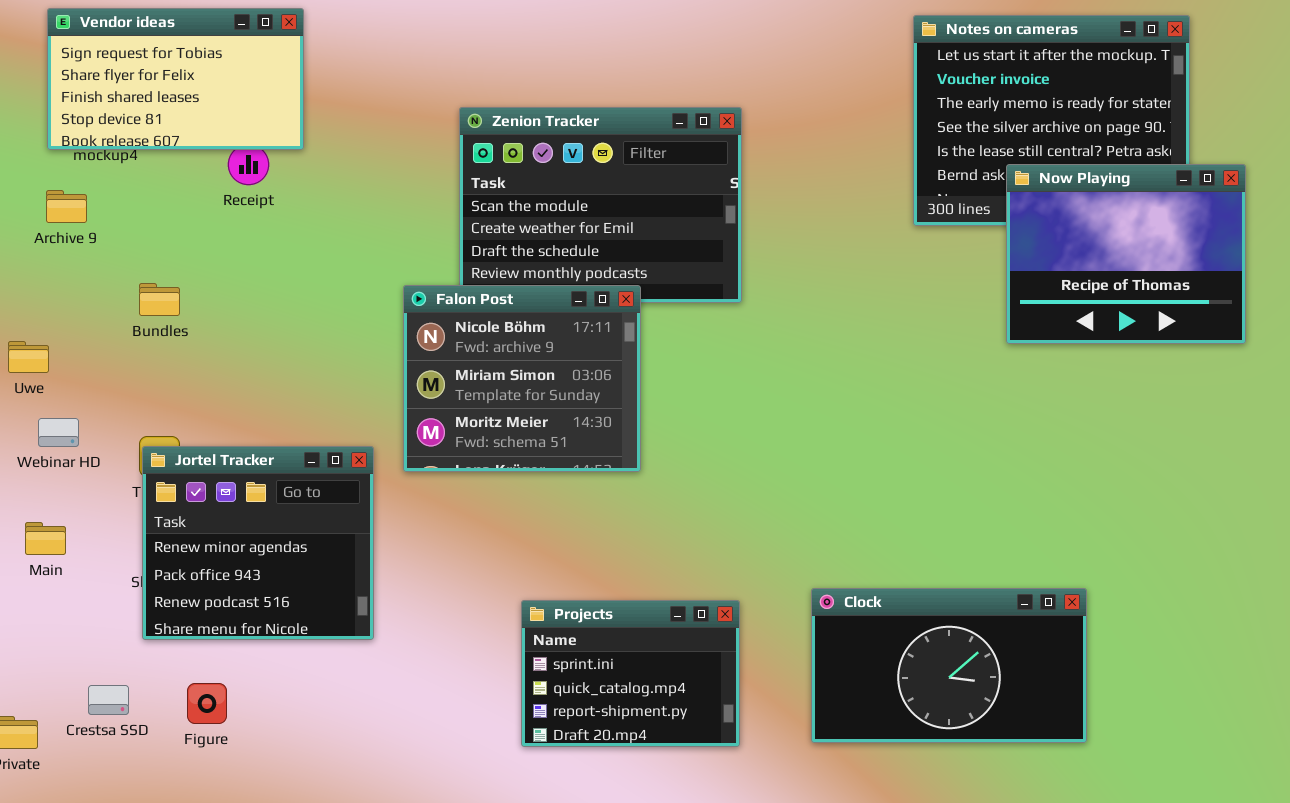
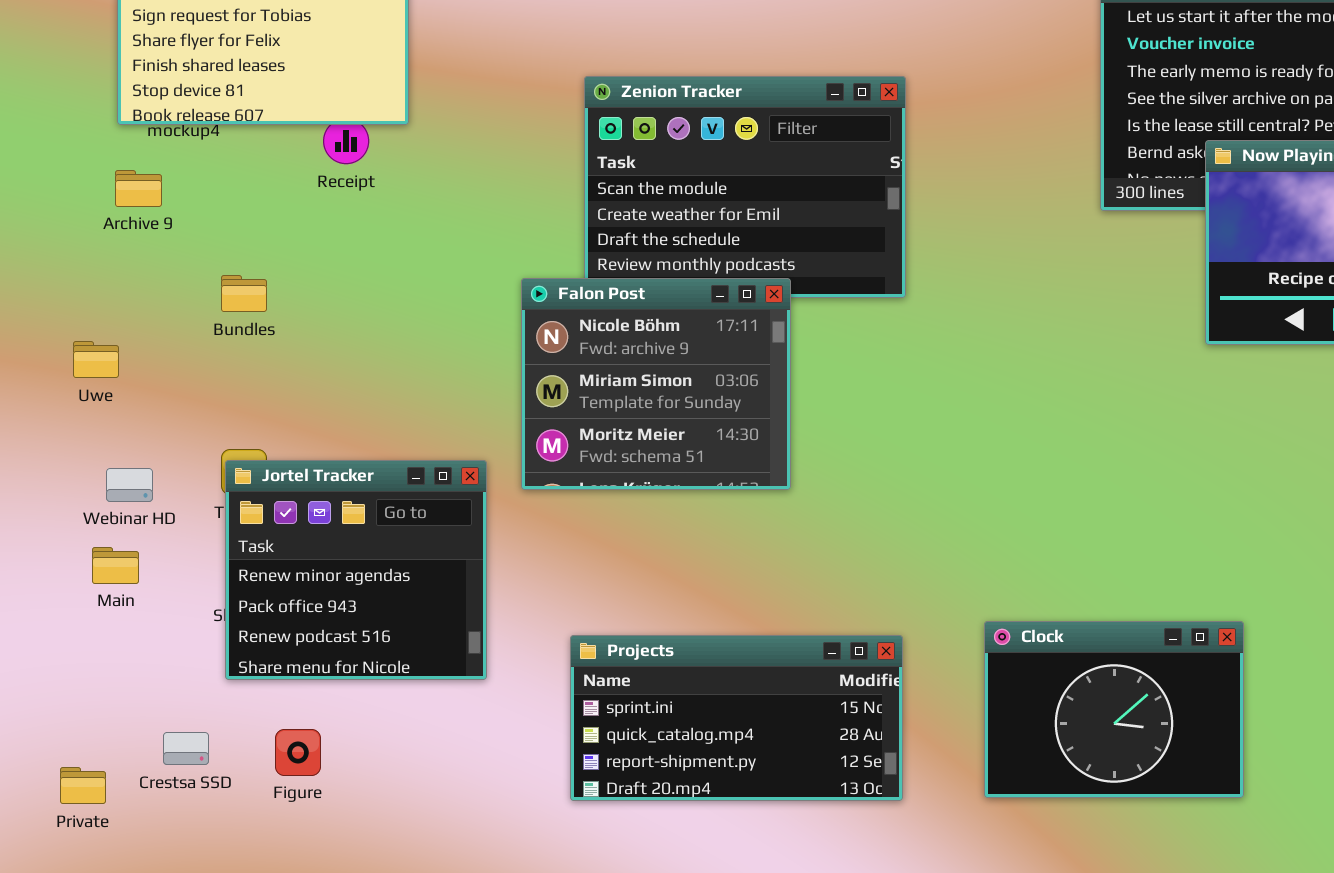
Webinar HD: [38,418,79,447] -> [106,468,153,502], moved
Clock: [811,588,1087,743] -> [984,621,1244,798], resized
Projects: [521,600,740,747] -> [570,635,903,801], resized

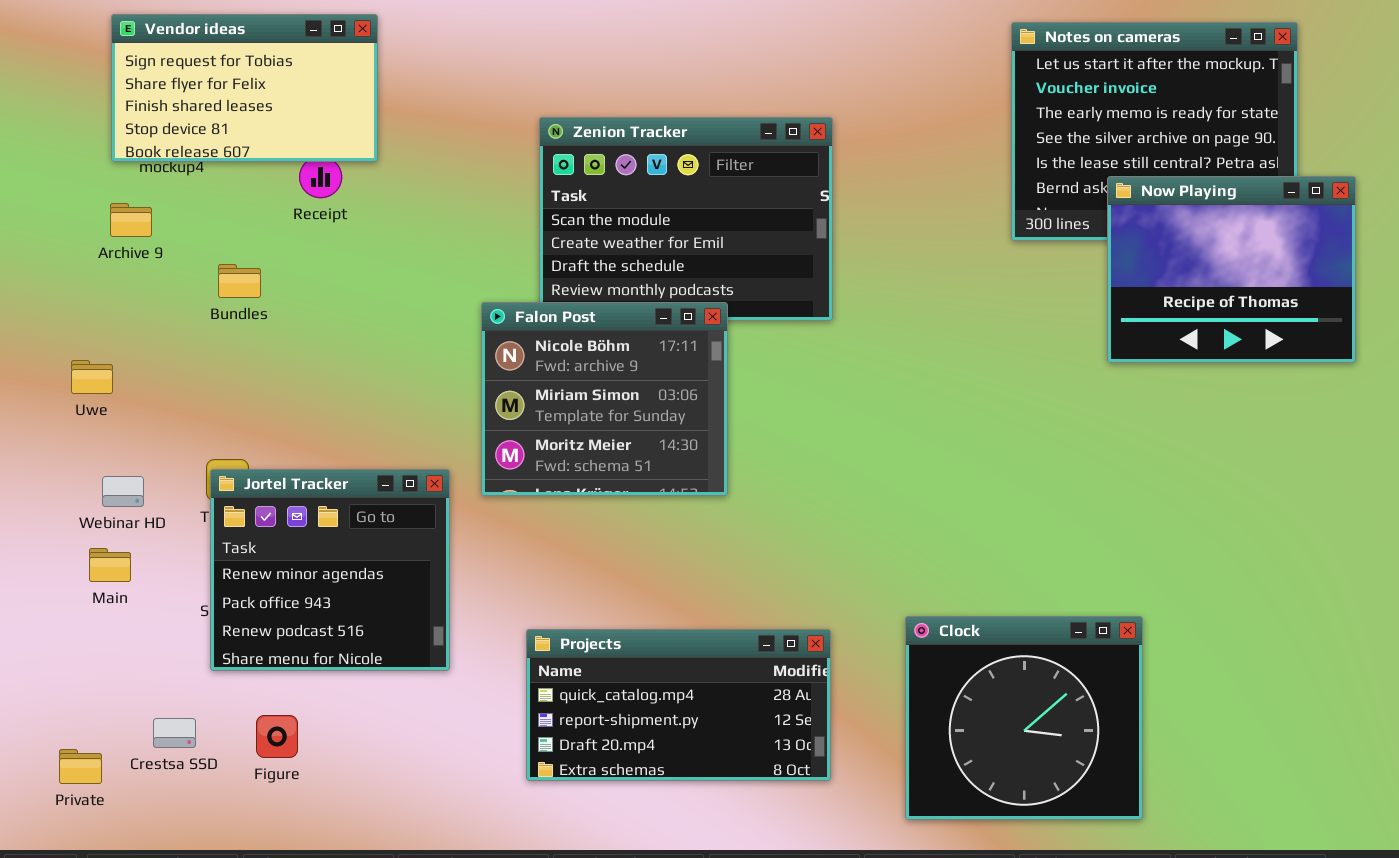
Bundles: [221,275,267,312] -> [218,264,261,298], moved
Clock: [984,621,1244,798] -> [905,616,1143,820], resized
Projects: [570,635,903,801] -> [526,629,831,781], scrolled down 1 row

